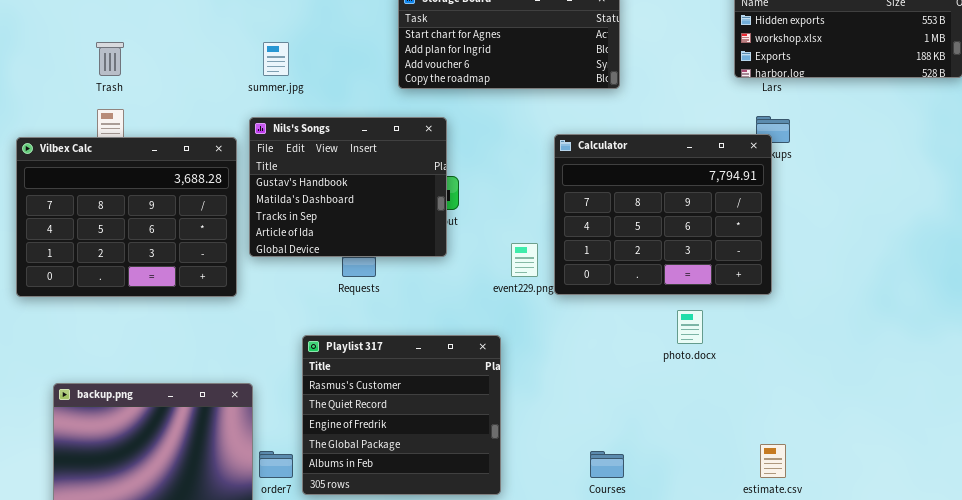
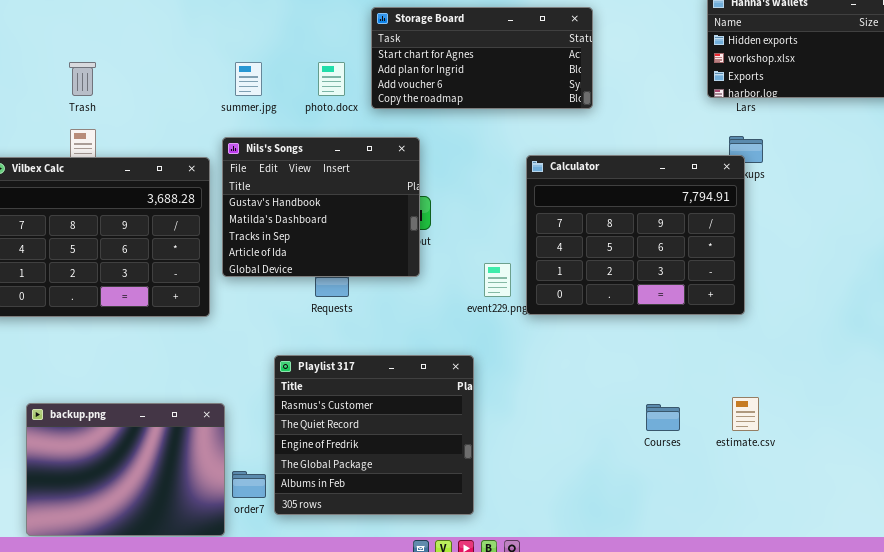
photo.docx: [677,310,703,344] -> [318,62,345,96], moved
estimate.csv: [760,444,786,478] -> [732,397,759,431], moved
Courses: [590,451,624,478] -> [646,404,680,431], moved

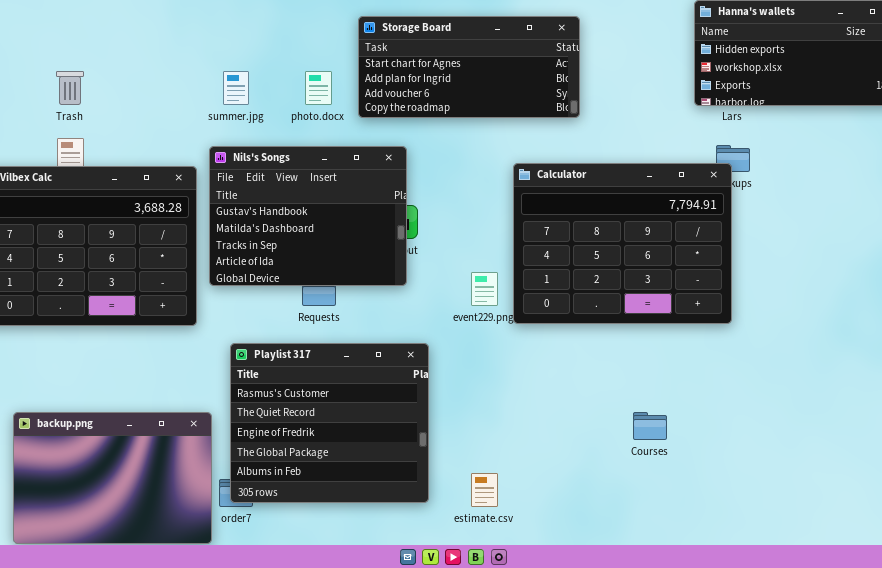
Playlist 317: [274,355,474,515] -> [230,343,429,503], moved
estimate.csv: [732,397,759,431] -> [471,473,498,507], moved

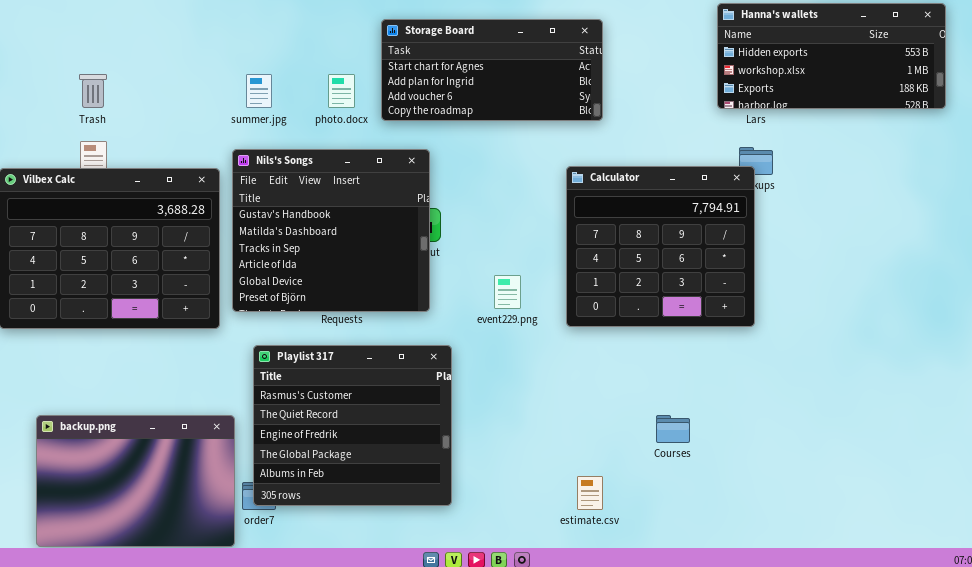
Nils's Songs: [209,146,407,286] -> [232,149,430,312], resized
Calculator: [513,163,732,324] -> [566,166,755,327], resized
estimate.csv: [471,473,498,507] -> [577,476,603,510], moved

